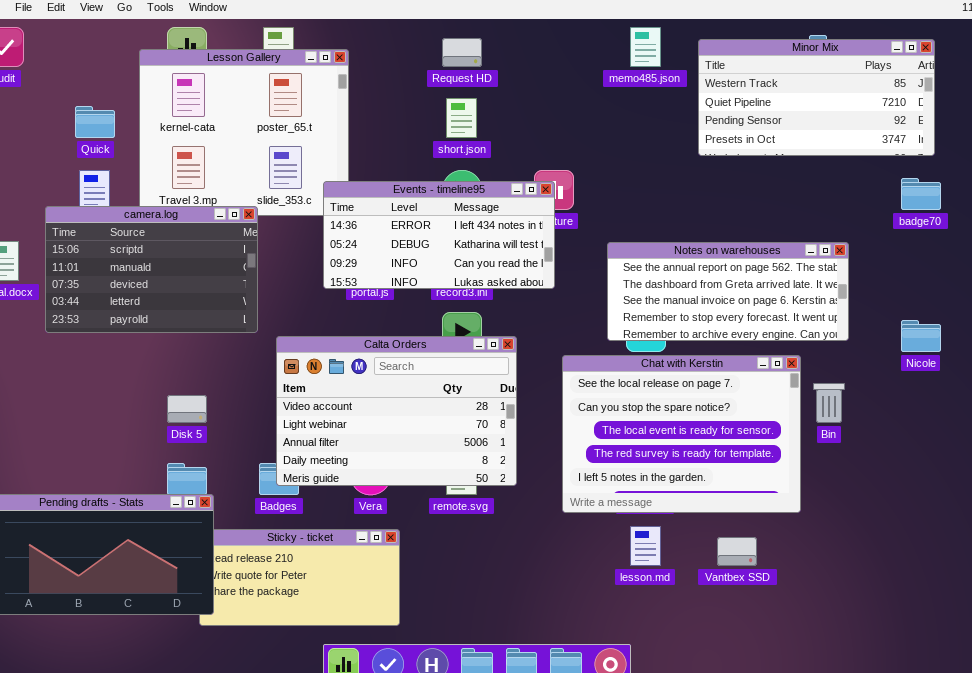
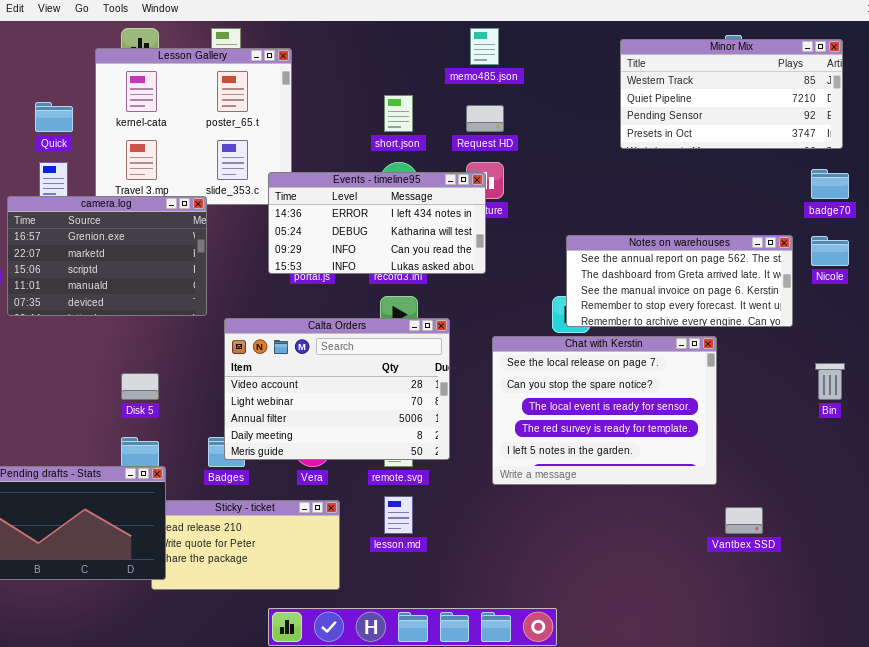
memo485.json: [630,27,661,67] -> [470,28,499,65], moved
Request HD: [442,38,482,67] -> [466,105,504,132], moved
camera.log: [45,206,258,333] -> [7,196,207,316], scrolled up 2 rows
Notes on warehouses: [607,242,849,341] -> [566,235,793,327], moved
Nicole: [901,320,941,352] -> [811,236,849,266], moved
Bin: [813,383,845,423] -> [815,363,845,400], moved
lesson.md: [630,526,661,566] -> [384,496,413,534], moved
Vantbex SSD: [717,537,757,566] -> [725,507,763,534], moved

